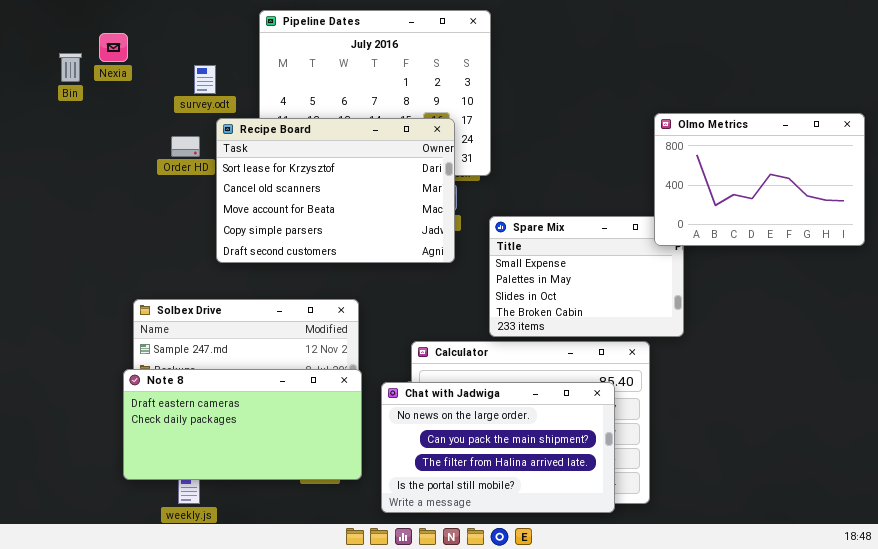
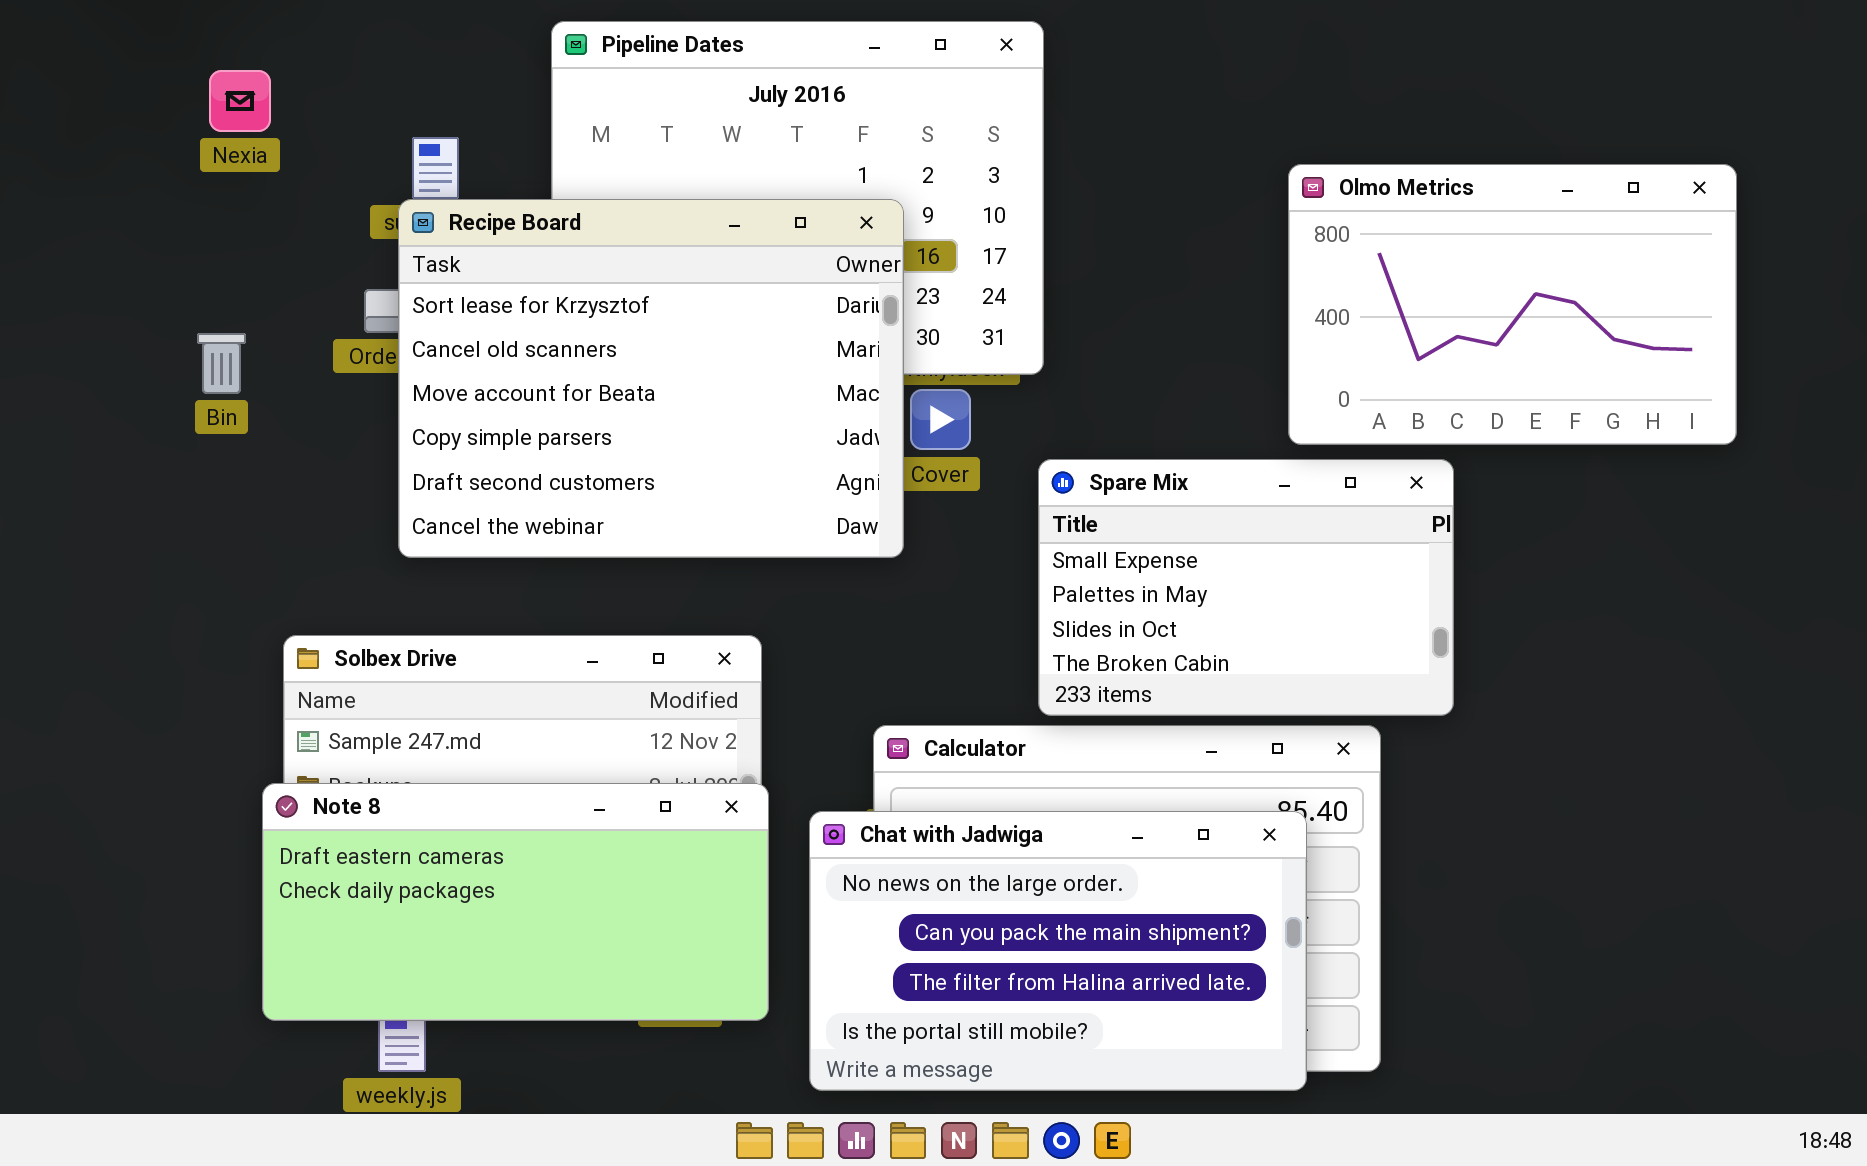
Bin: [59,53,82,82] -> [197,333,246,394], moved
Olmo Metrics: [654,113,865,246] -> [1288,164,1737,445], moved
Recipe Board: [216,118,455,263] -> [398,199,904,558], moved, resized

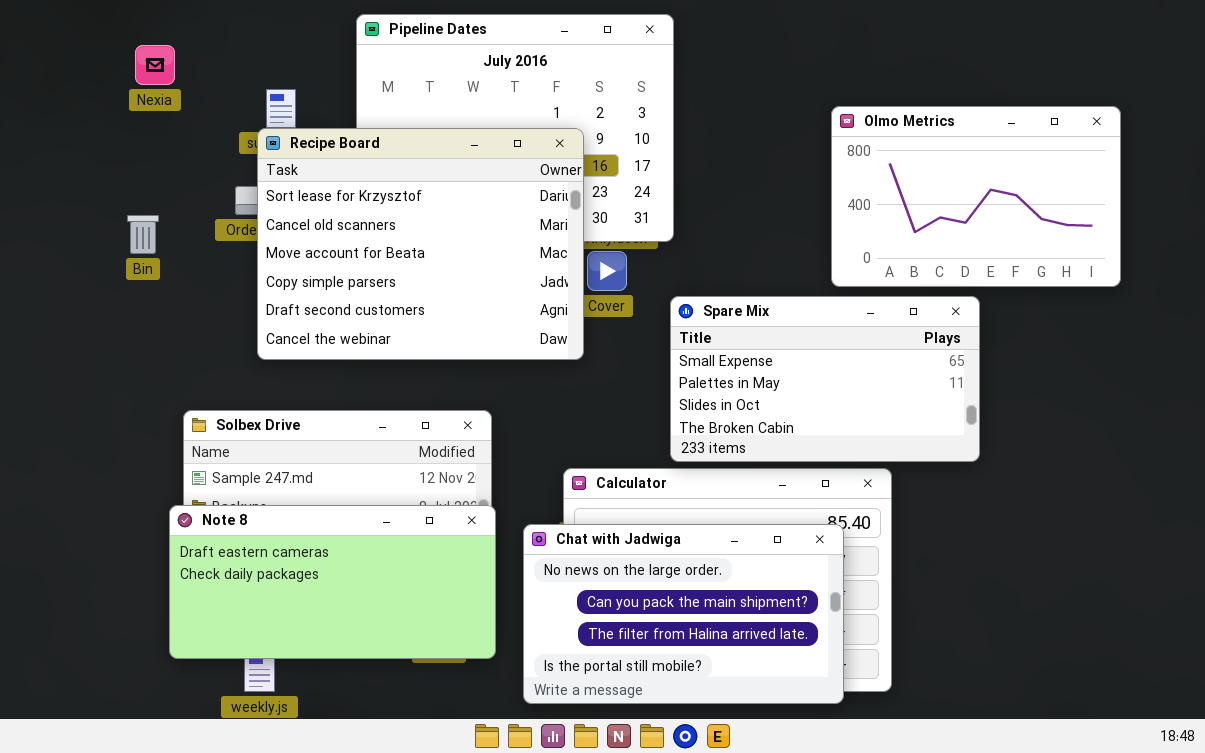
Spare Mix: [1038,459,1454,716] -> [670,296,980,462], resized

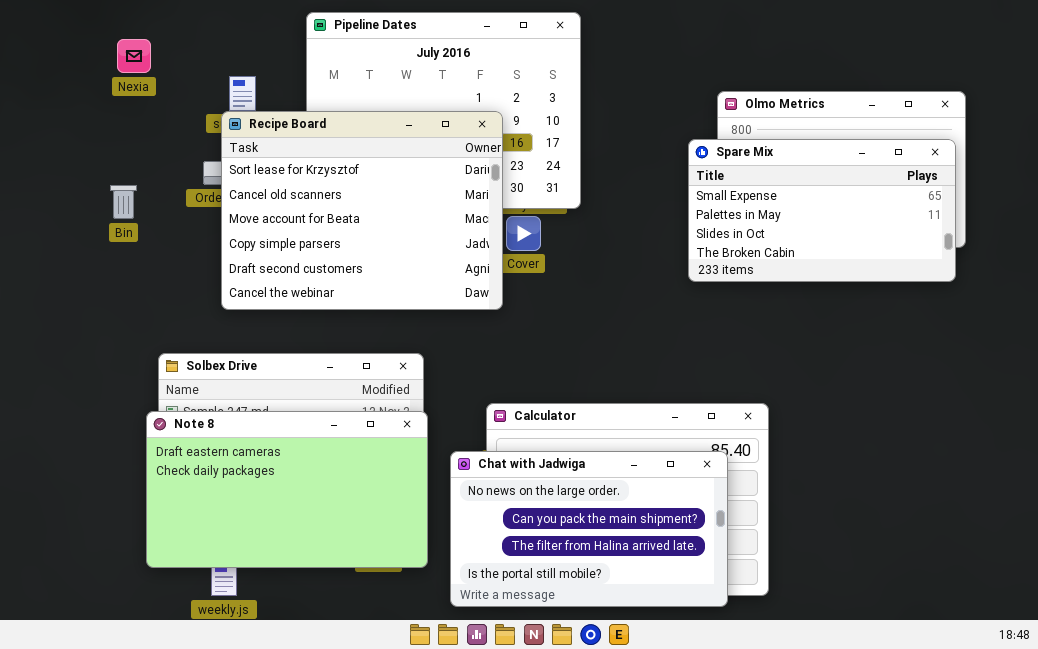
Spare Mix: [670,296,980,462] -> [688,139,956,282], moved
Note 8: [169,505,496,659] -> [146,411,428,568], resized

